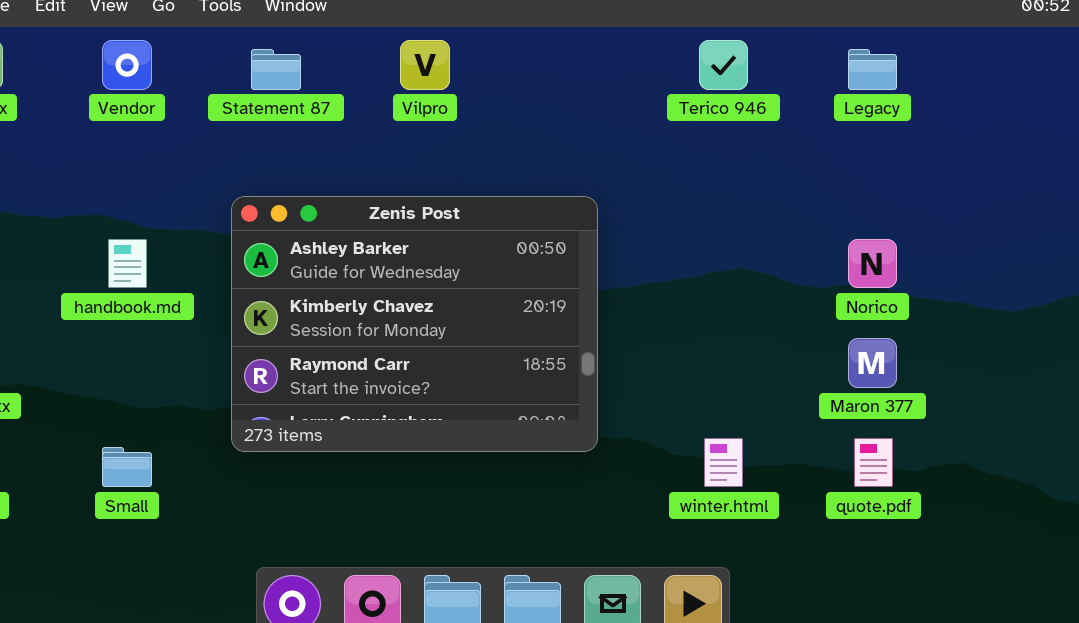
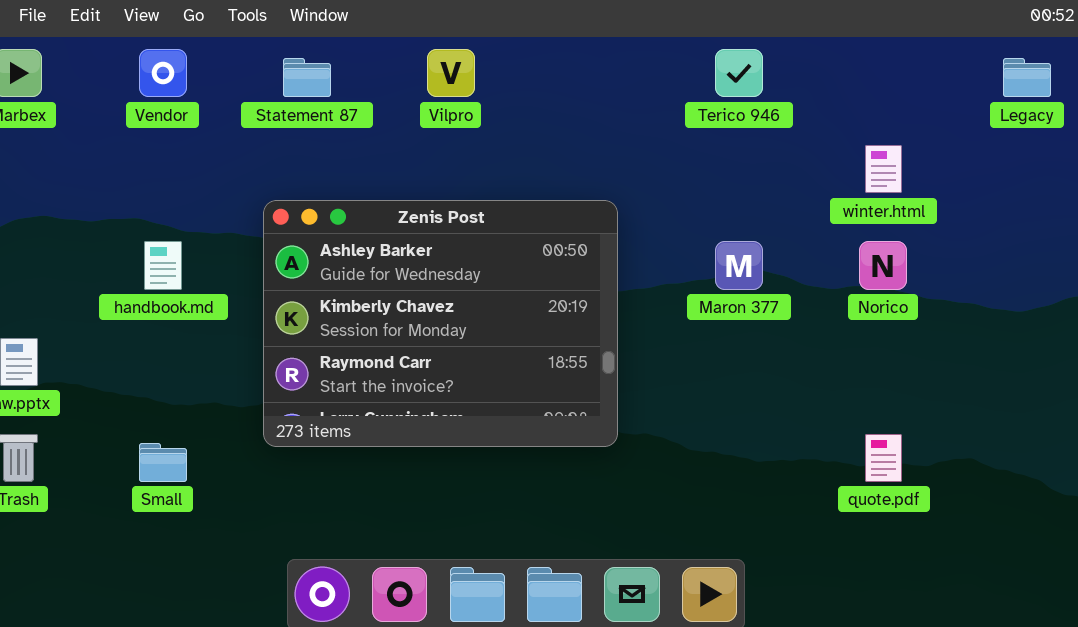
Legacy: [848,49,897,90] -> [1003,58,1051,97], moved
Maron 377: [848,338,897,388] -> [715,241,763,290], moved
winter.html: [704,438,743,487] -> [865,145,902,193], moved

